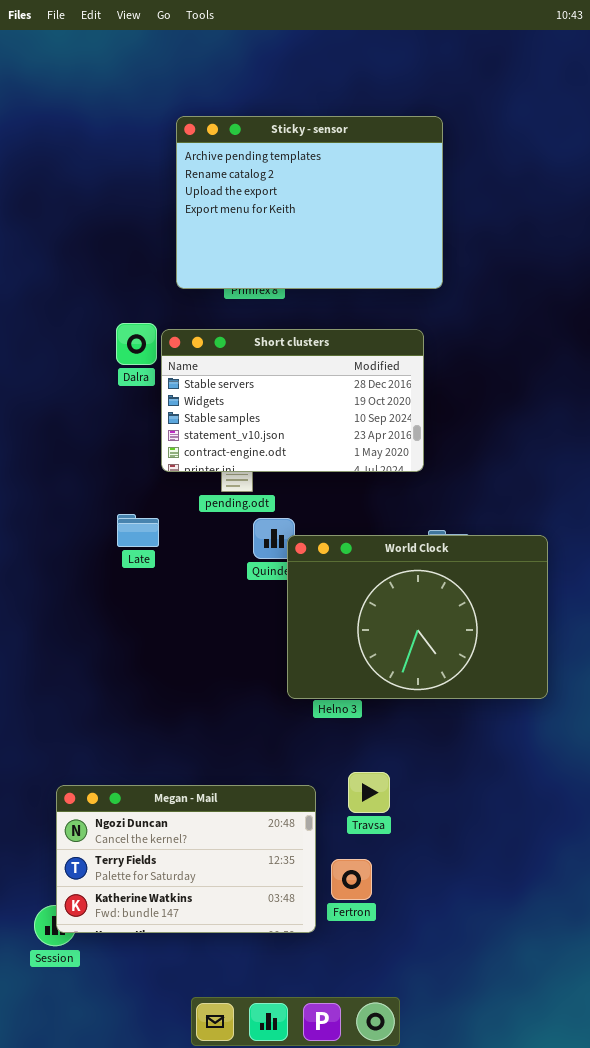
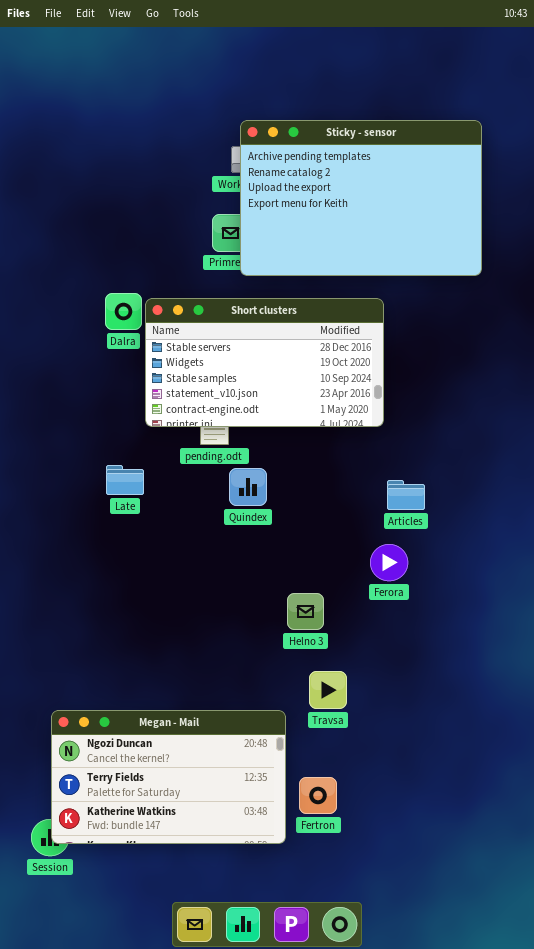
Sticky - sensor: [176,116,443,289] -> [240,120,482,276], moved
World Clock: [287,535,548,699] -> none, closed
Travsa: [348,772,390,813] -> [309,671,347,709], moved

